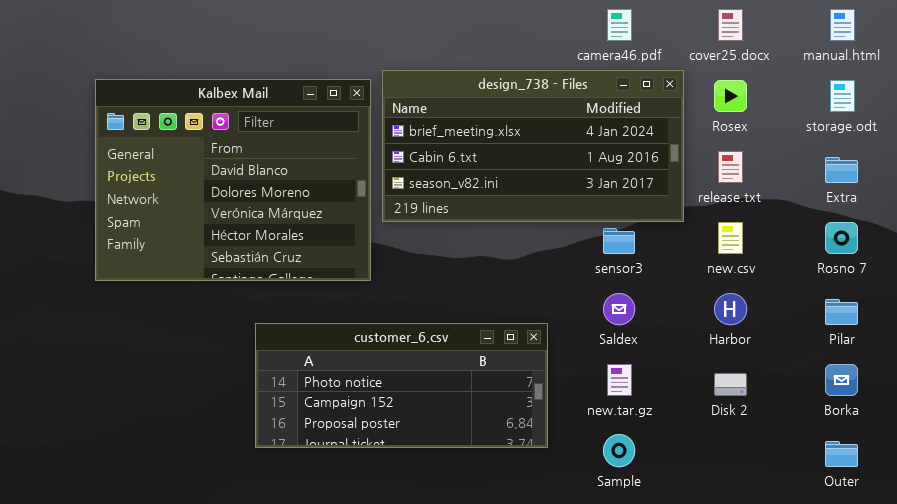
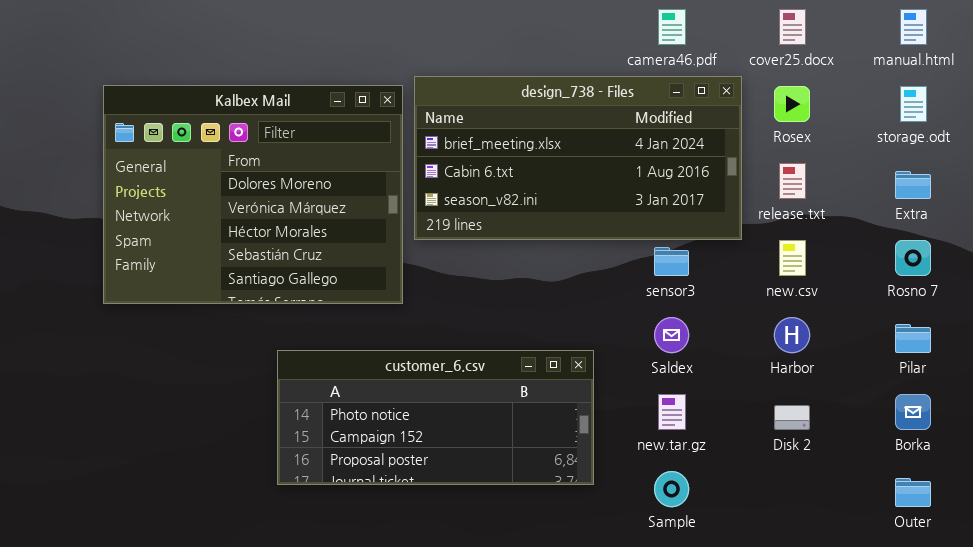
Kalbex Mail: [95,79,371,281] -> [103,85,403,304], scrolled down 1 row

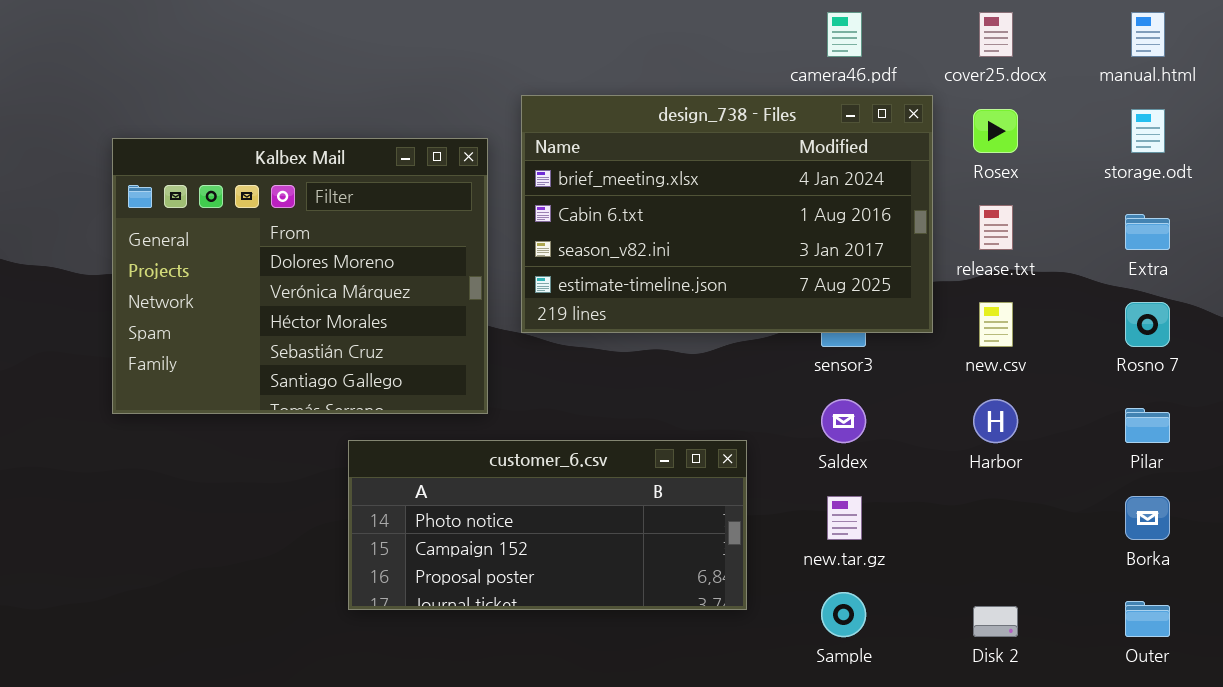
design_738 - Files: [414,76,742,240] -> [521,95,933,333], resized
Kalbex Mail: [103,85,403,304] -> [112,138,488,414], moved
Disk 2: [774,405,810,430] -> [973,606,1018,637], moved

